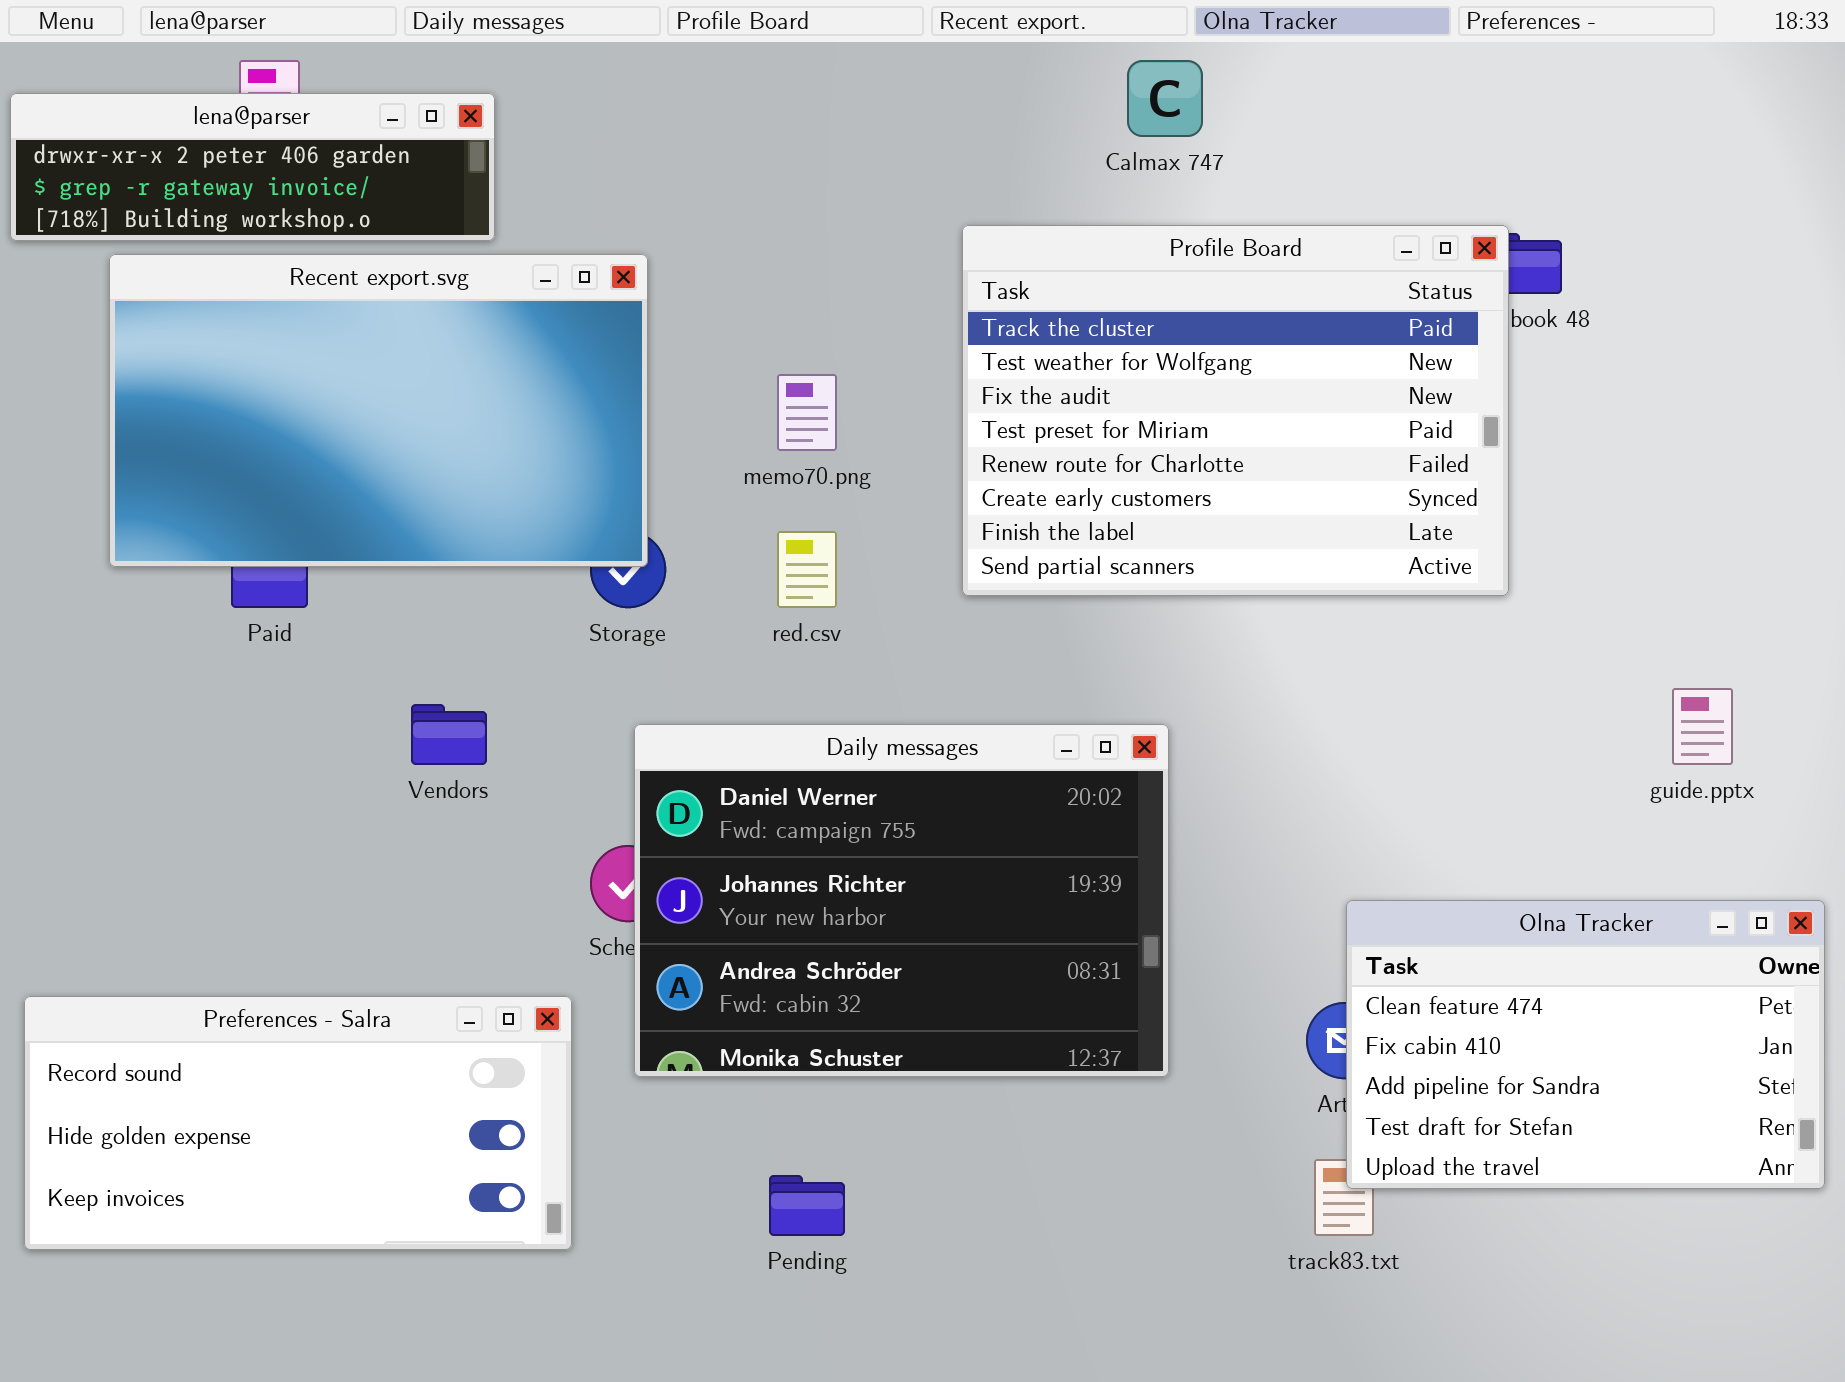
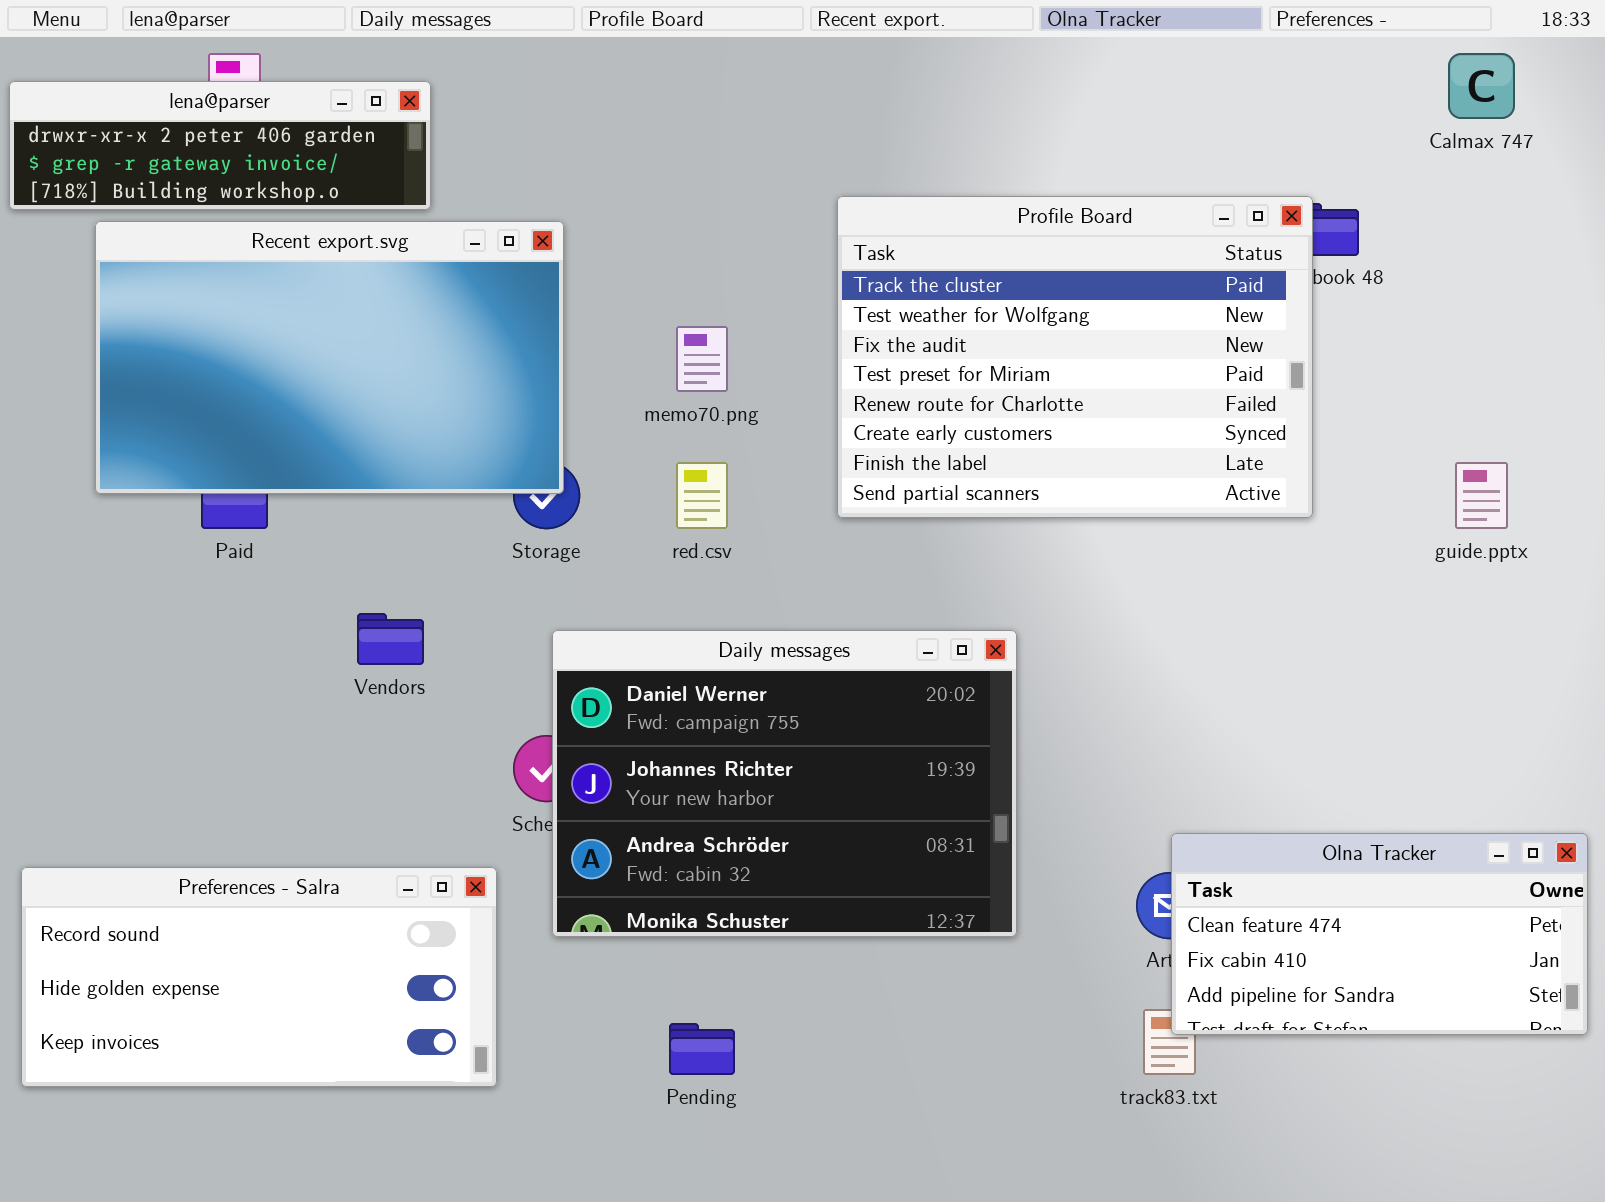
Calmax 747: [1127,60,1203,137] -> [1448,53,1515,119], moved
guide.pptx: [1672,688,1733,765] -> [1455,462,1508,529], moved
Olna Tracker: [1346,900,1825,1189] -> [1171,833,1588,1035], resized

